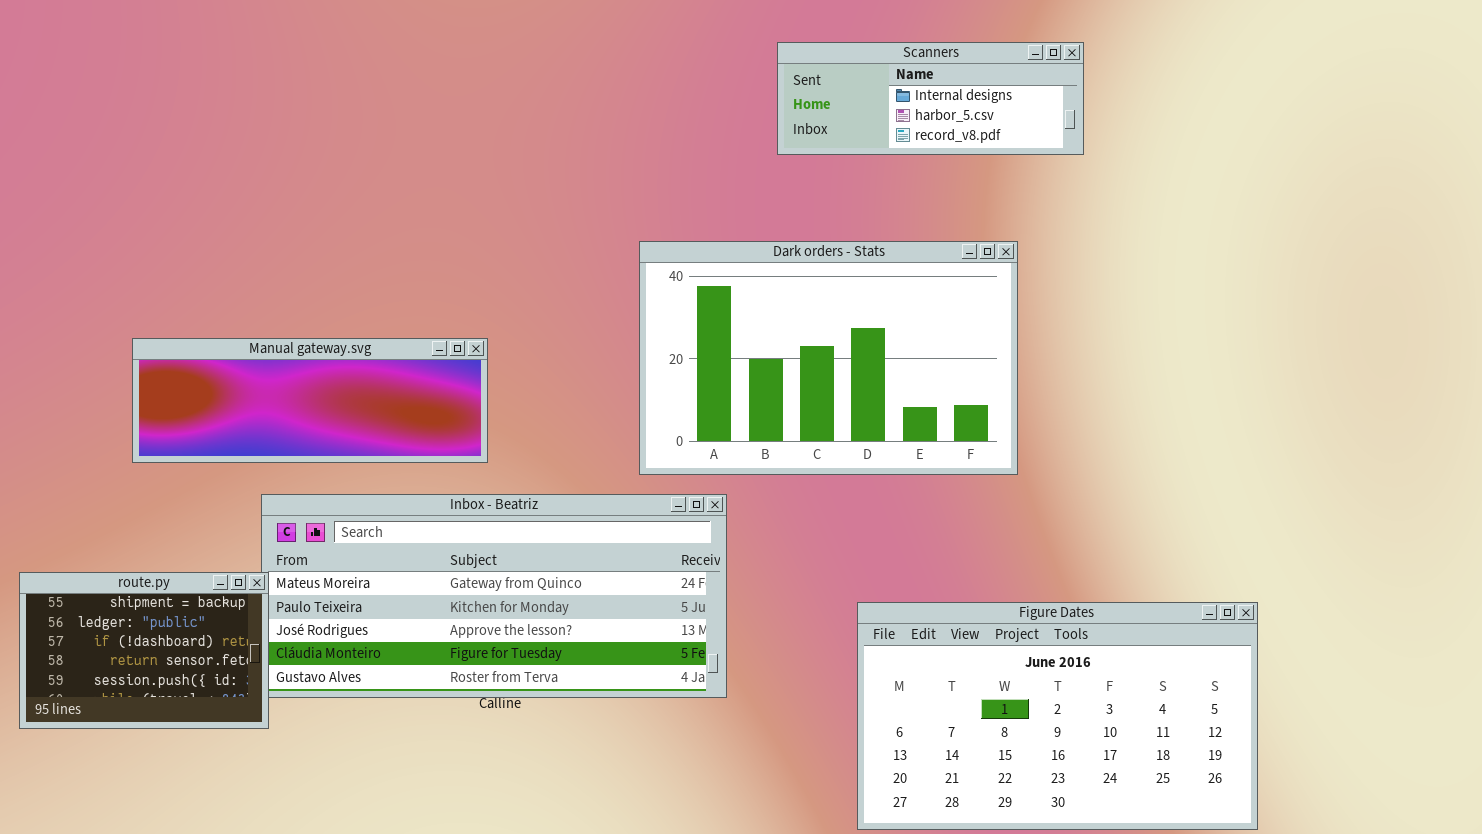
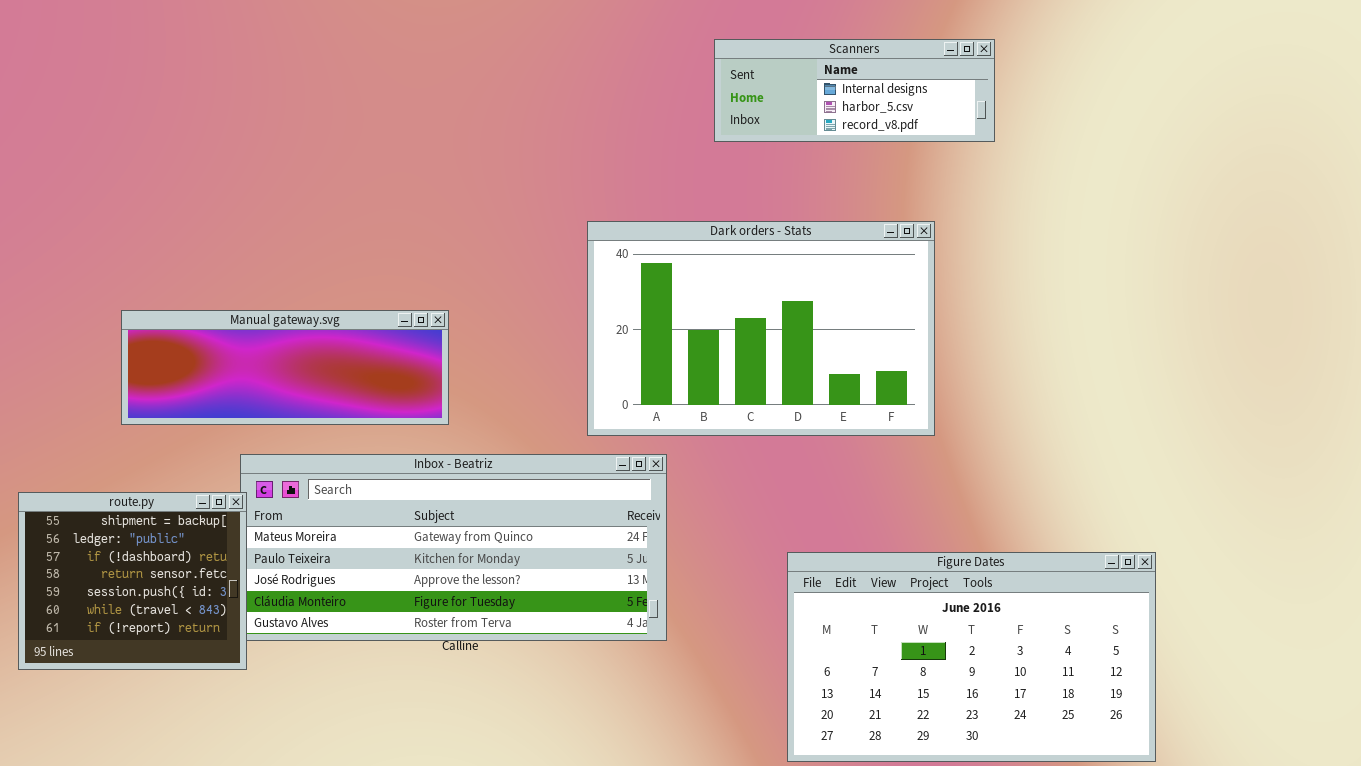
route.py: [19,572,269,729] -> [18,492,247,670], resized

